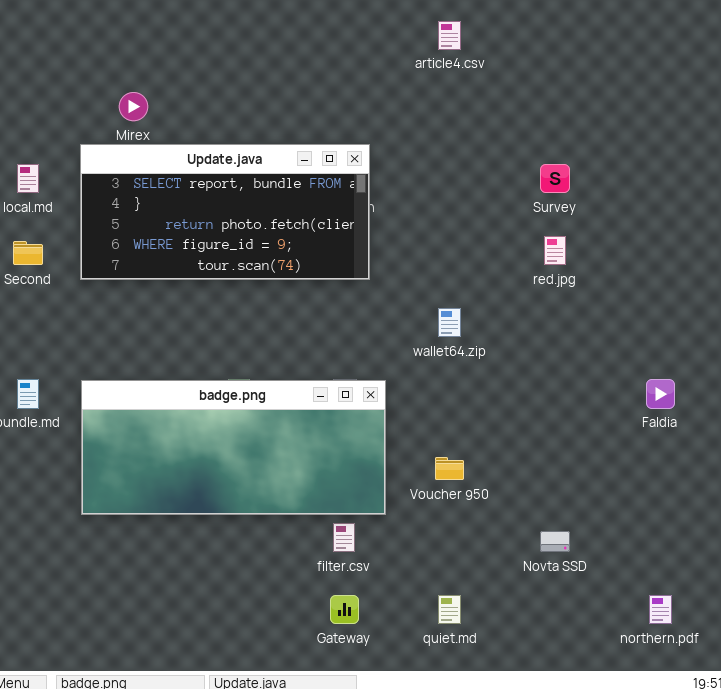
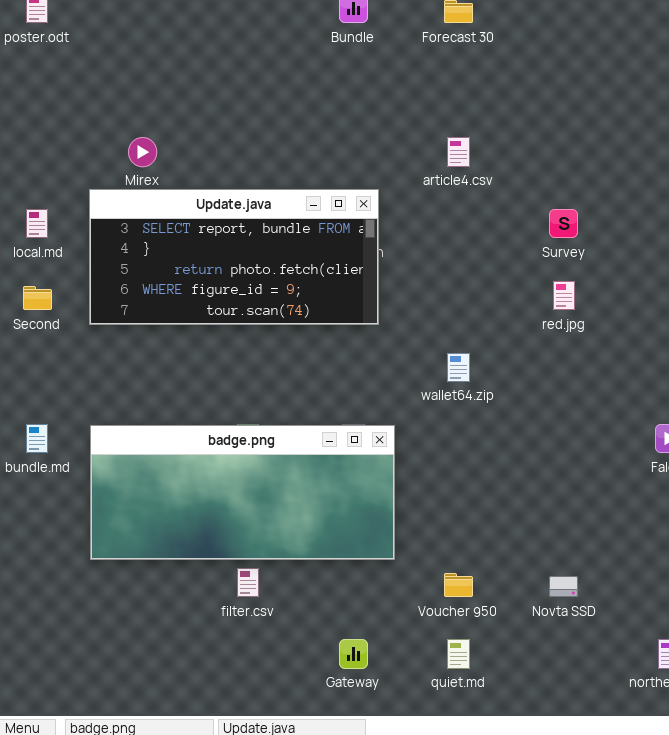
article4.csv: [438,21,461,50] -> [447,137,470,167], moved
Voucher 950: [435,457,464,480] -> [444,573,473,597], moved
filter.csv: [333,523,355,552] -> [237,568,259,597], moved

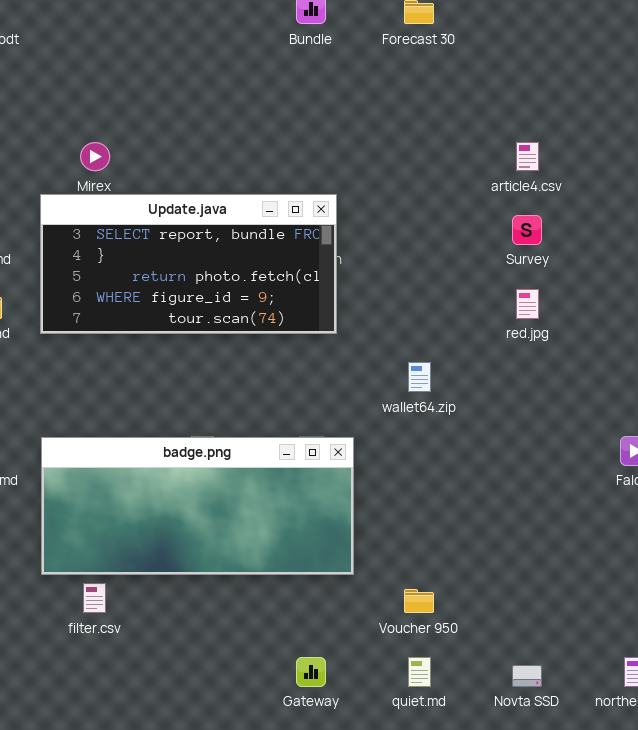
article4.csv: [447,137,470,167] -> [516,142,539,171], moved
filter.csv: [237,568,259,597] -> [83,583,106,613], moved
Novta SSD: [549,576,578,597] -> [512,665,542,687], moved

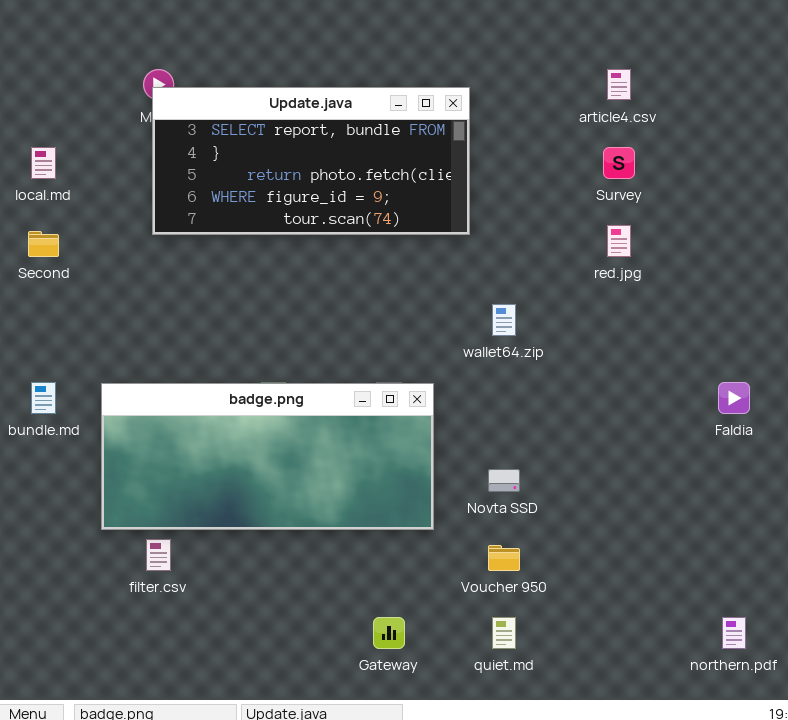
Update.java: [40,194,337,334] -> [152,87,470,235], moved
Novta SSD: [512,665,542,687] -> [488,469,520,492], moved

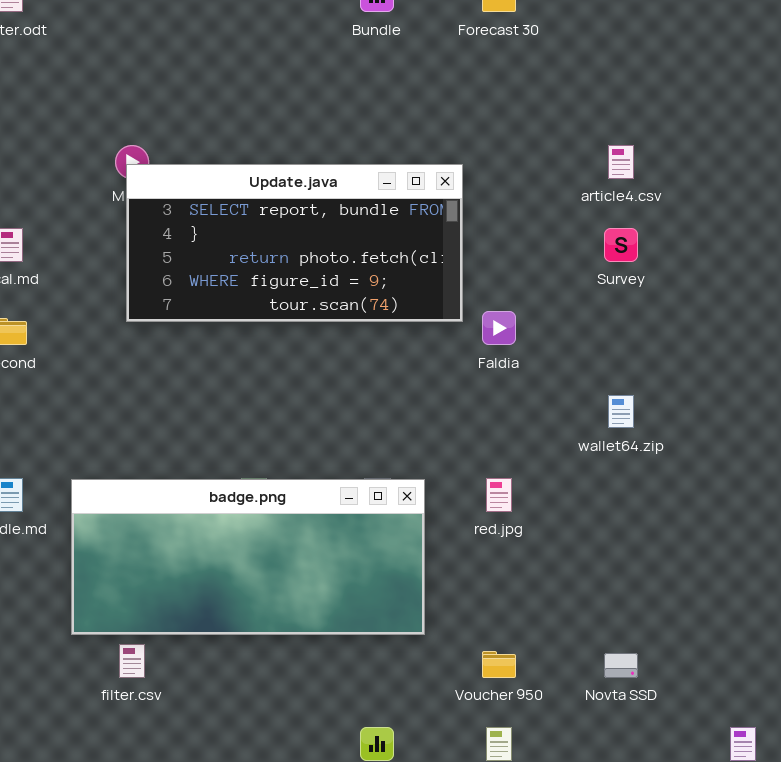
red.jpg: [607,225,631,257] -> [486,478,512,512], moved
wallet64.zip: [492,304,516,336] -> [608,395,634,428], moved
Faldia: [718,382,750,414] -> [482,311,516,345], moved
Novta SSD: [488,469,520,492] -> [604,653,638,678], moved

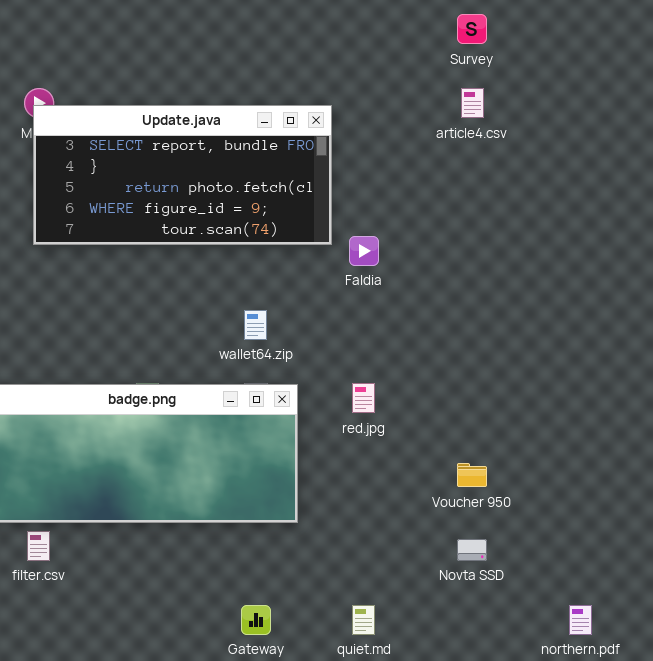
Survey: [604,228,638,262] -> [457,14,487,44], moved
wallet64.zip: [608,395,634,428] -> [244,310,267,340], moved
Voucher 950: [482,651,516,678] -> [457,463,487,487], moved

